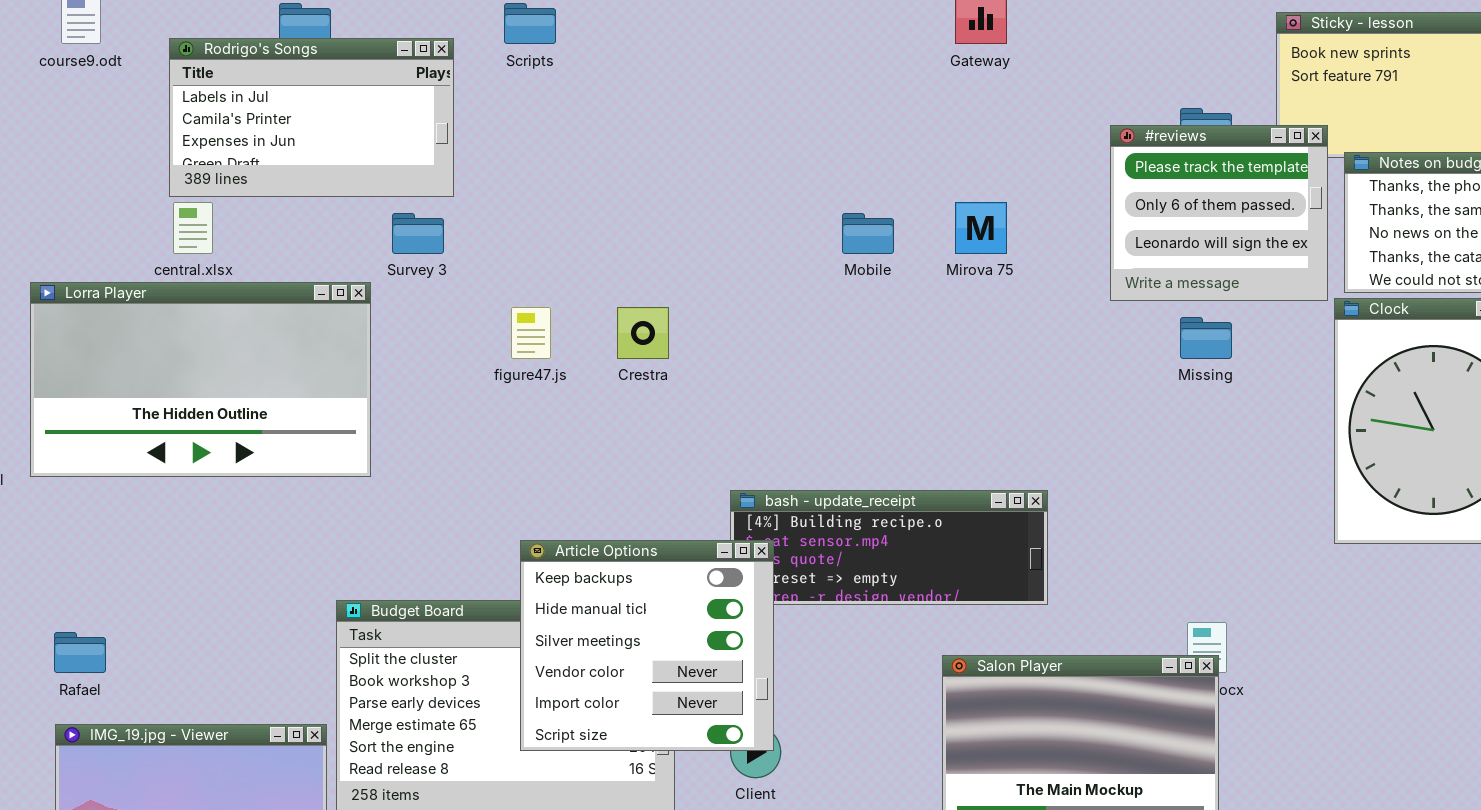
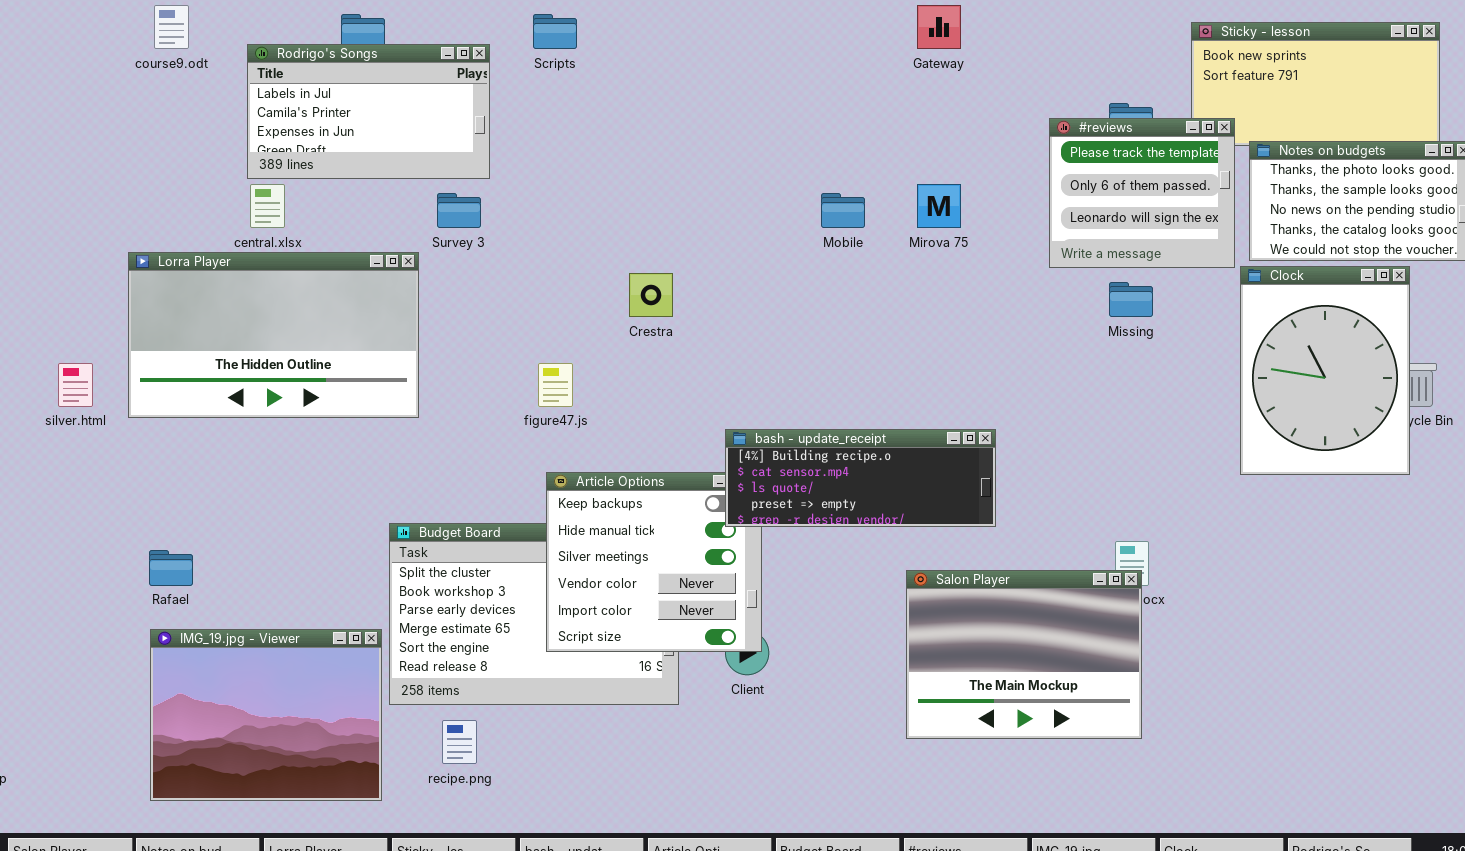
figure47.js: [511,307,551,359] -> [538,363,573,407], moved
bash - update_receipt: [730,490,1048,605] -> [725,429,996,527], raised

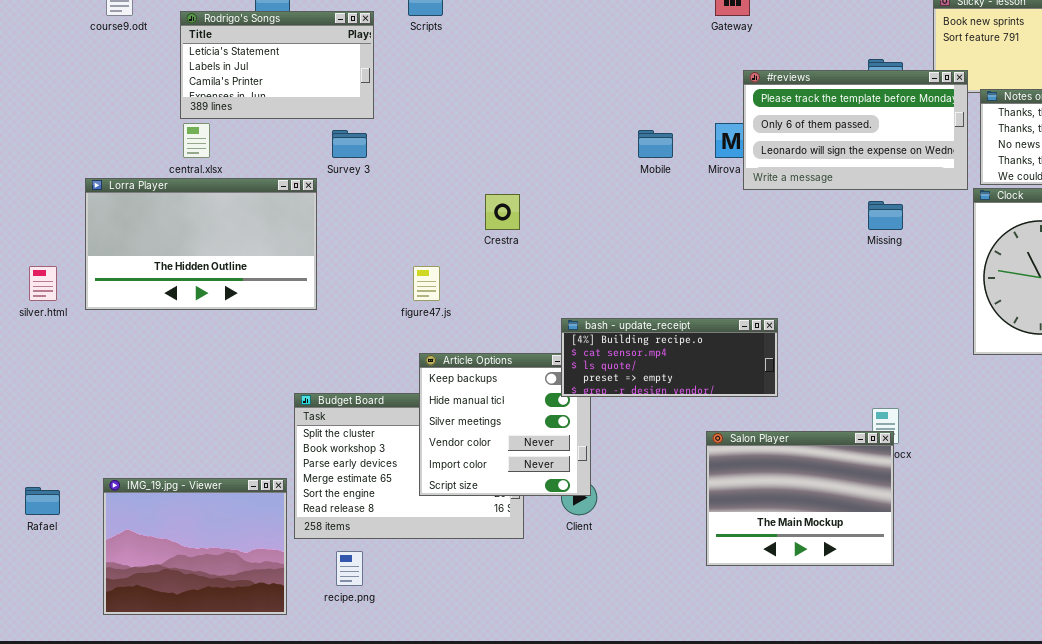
Rodrigo's Songs: [247,44,490,179] -> [180,11,374,119], scrolled up 1 row
#reviews: [1049,118,1235,268] -> [743,70,968,190], resized
Rafael: [149,550,193,586] -> [25,487,60,515], moved

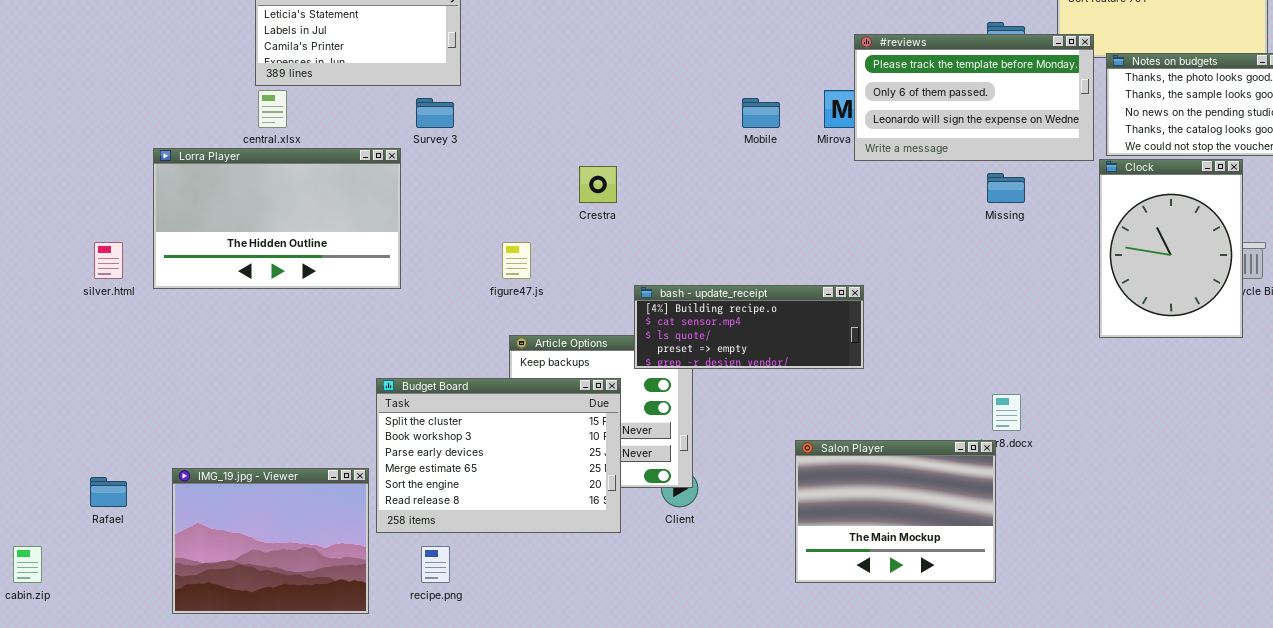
bash - update_receipt: [561,318,778,397] -> [634,285,864,369], moved
Budget Board: [294,393,524,539] -> [376,378,621,533], raised
Salon Player: [706,431,894,566] -> [795,440,996,583], moved

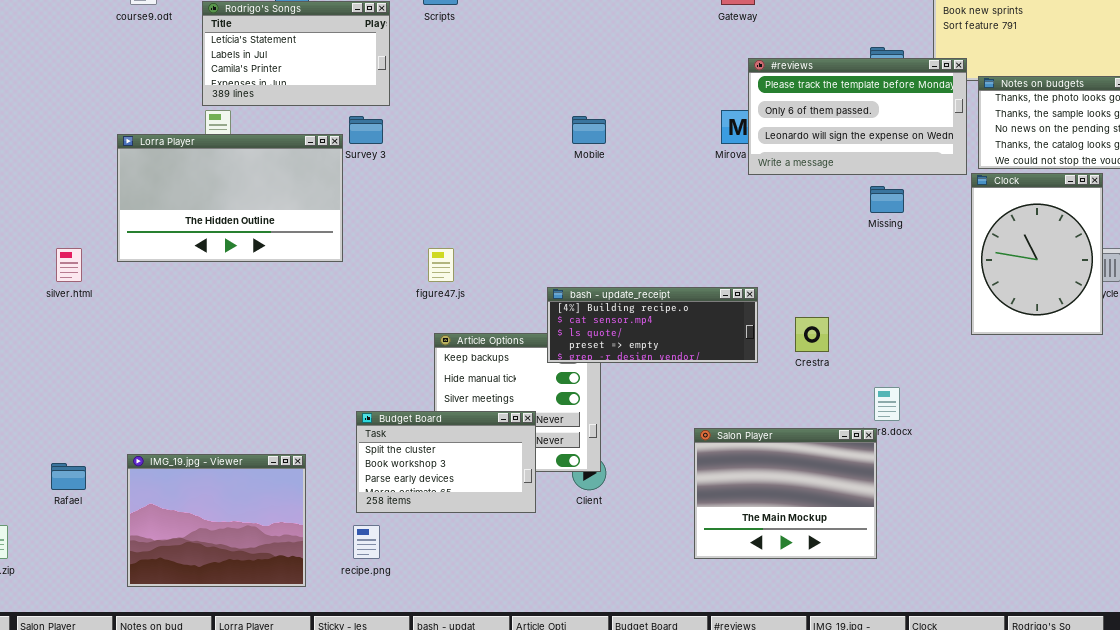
Mobile: [742,98,780,128] -> [572,116,606,144], moved
Lorra Player: [153,148,401,289] -> [117,134,343,262], moved
Crestra: [579,166,617,203] -> [795,317,829,352], moved
Budget Board: [376,378,621,533] -> [356,411,536,513], resized

